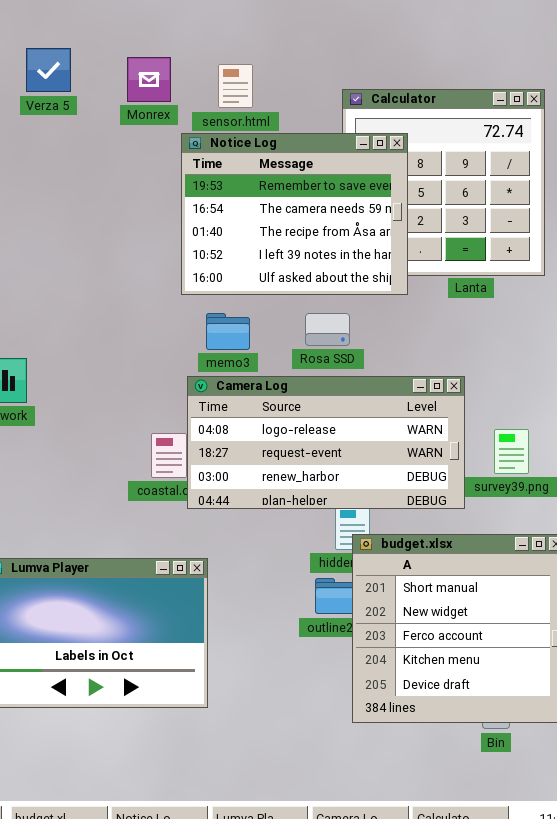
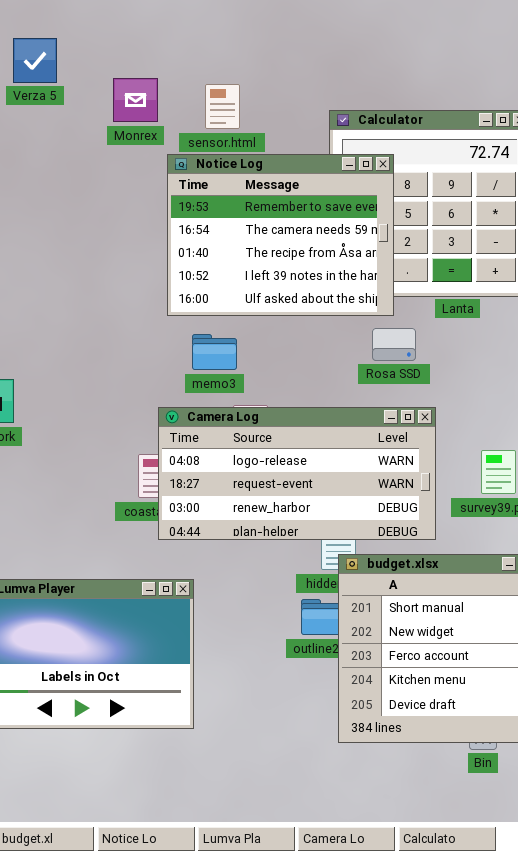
Verza 5: [26,48,71,92] -> [13,38,57,83], moved
Rosa SSD: [305,313,350,346] -> [372,328,416,361], moved
Camera Log: [187,376,465,509] -> [158,407,436,540], moved

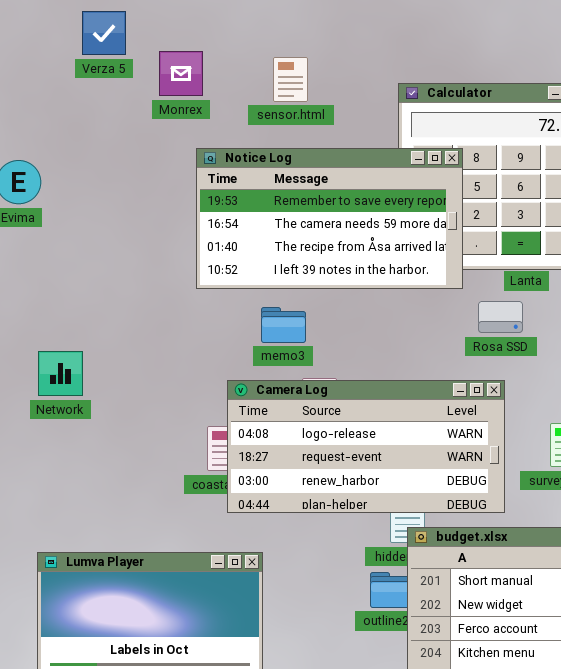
Monrex: [113,78,158,122] -> [159,51,203,96], moved
Notice Log: [167,154,394,316] -> [196,148,463,289], resized
Rosa SSD: [372,328,416,361] -> [478,301,523,333], moved

